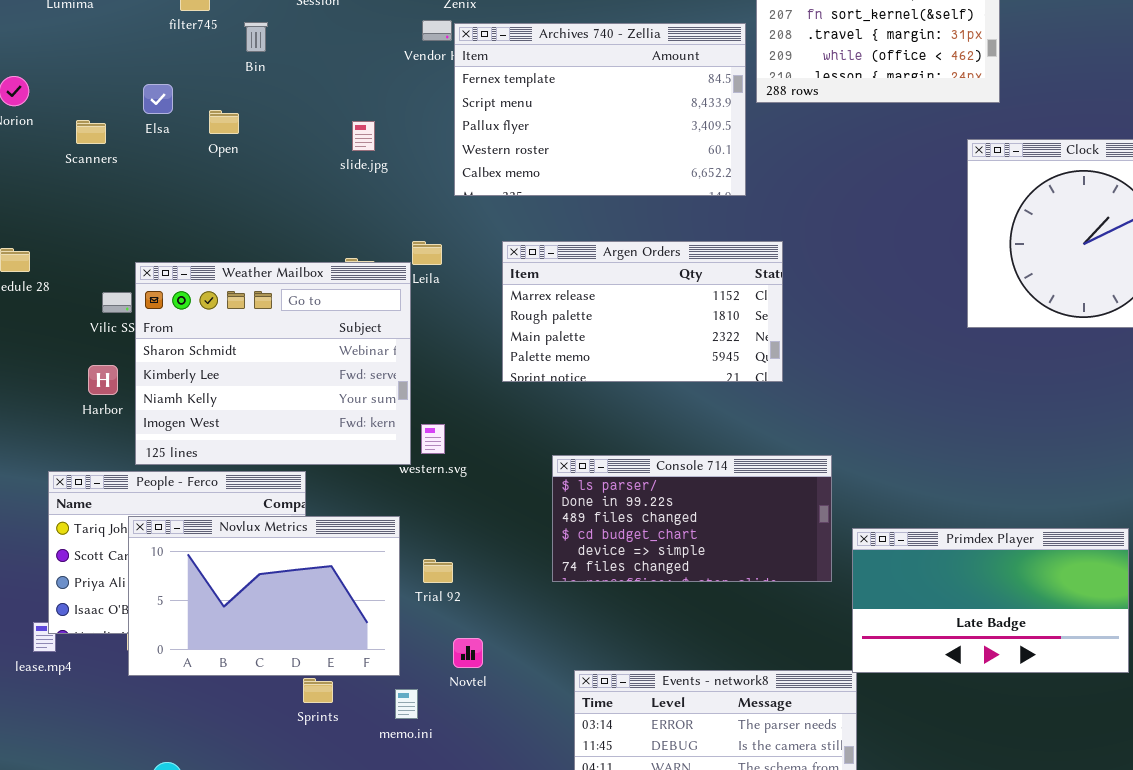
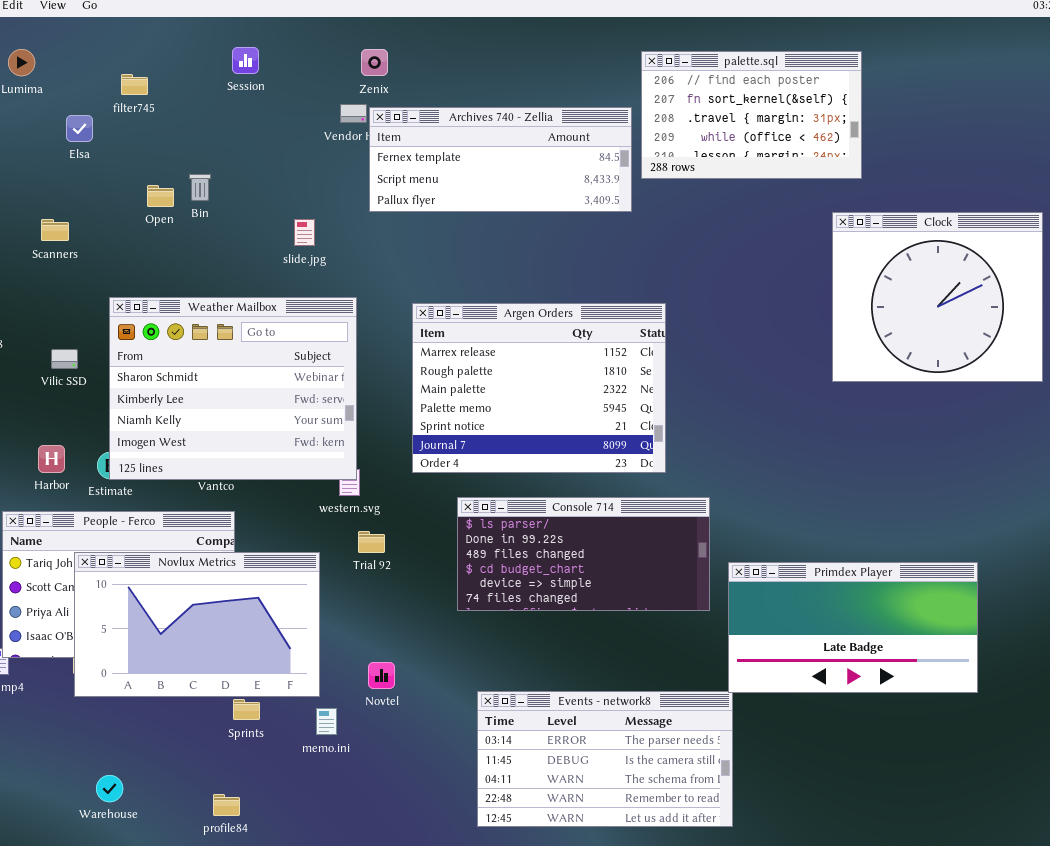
Bin: [244,22,268,52] -> [189,174,211,201], moved
Archives 740 - Zellia: [454,23,746,196] -> [369,107,632,212], resized
Elsa: [143,84,173,114] -> [66,115,93,142], moved
Scanners: [76,120,106,144] -> [41,219,69,241], moved
slide.jpg: [352,121,375,151] -> [294,219,315,246], moved
Argen Orders: [502,241,783,382] -> [412,303,666,473], resized
Weather Mailbox: [135,262,411,465] -> [109,297,357,480], moved
Harbor: [88,365,118,395] -> [38,445,65,473], moved
Trial 92: [423,559,453,583] -> [358,531,385,553], moved

